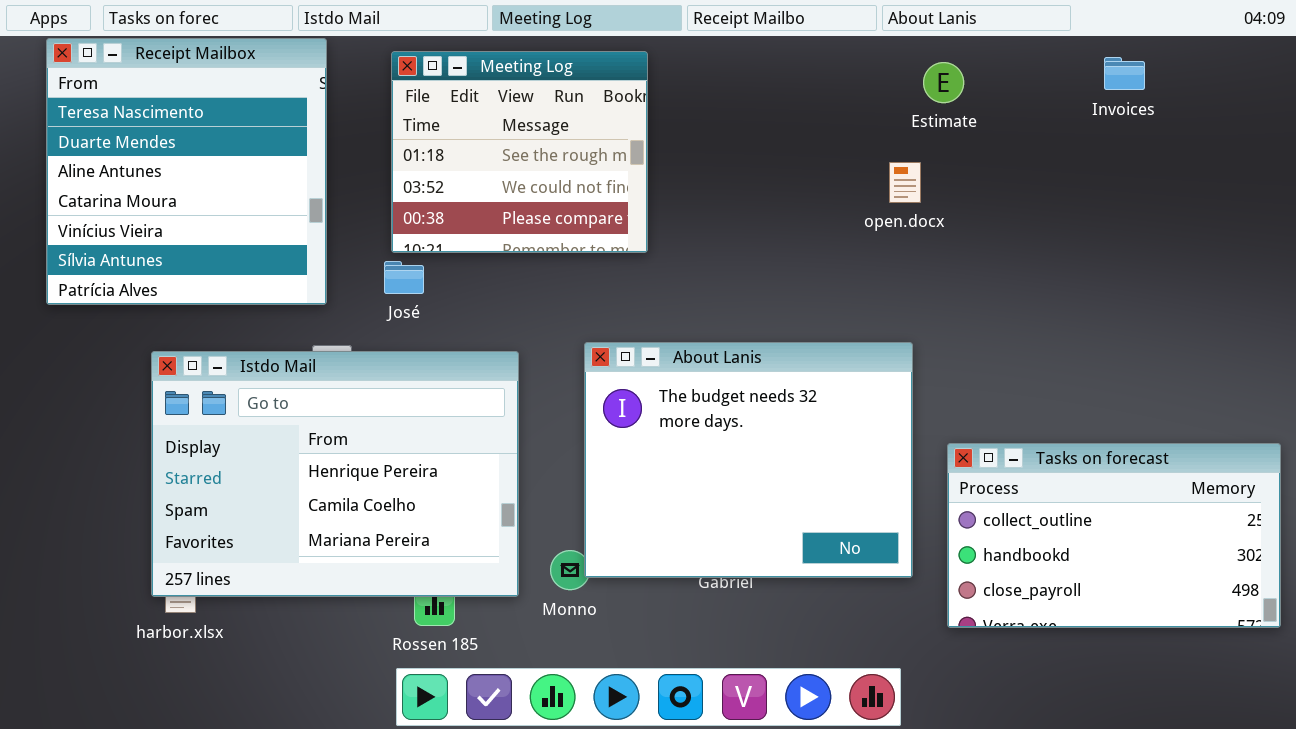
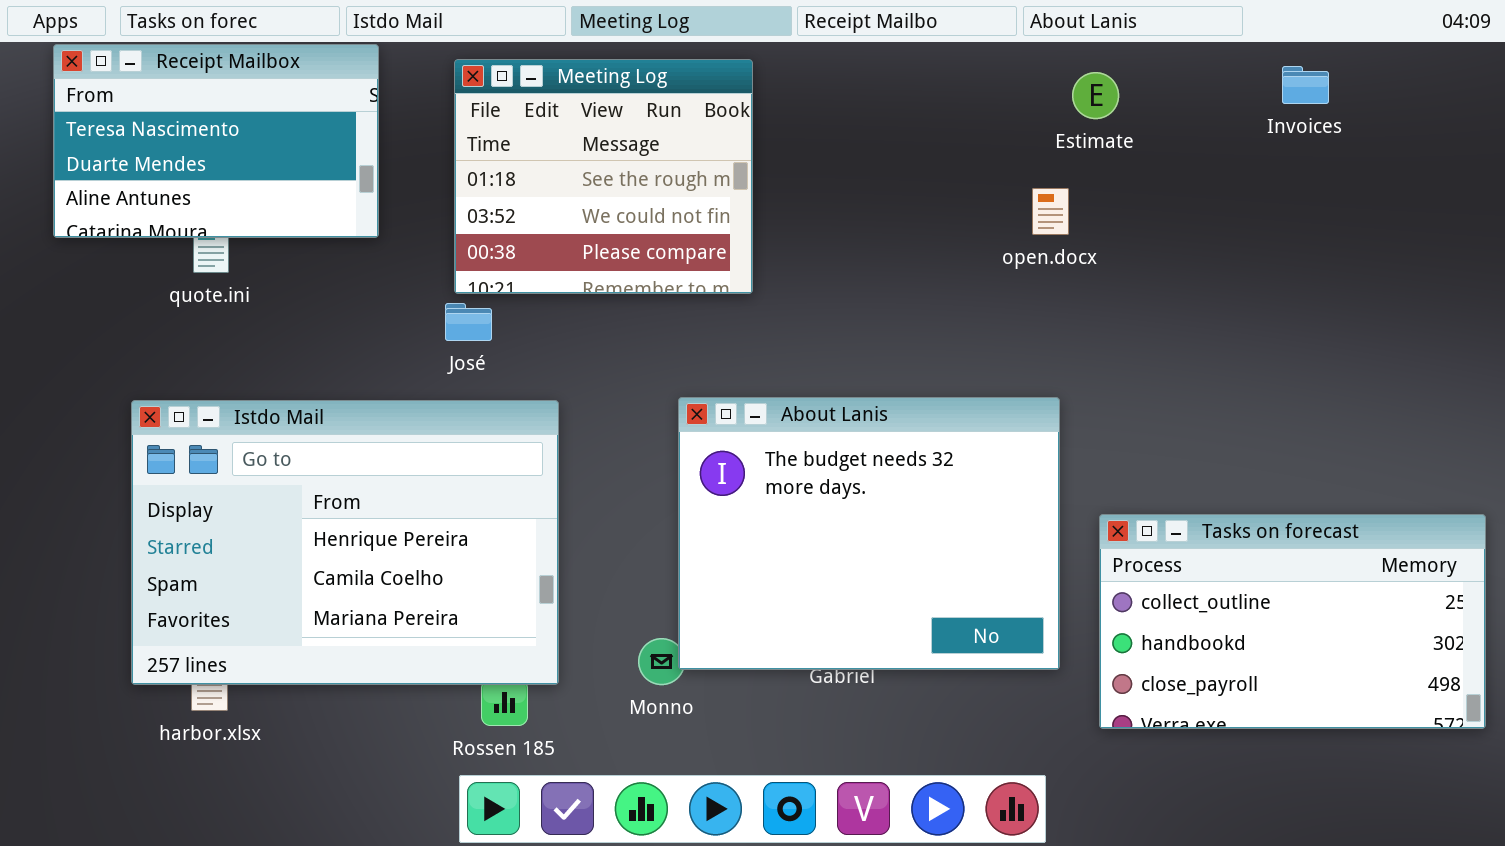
Receipt Mailbox: [46,38,327,305] -> [53,44,379,238], resized
Istdo Mail: [151,351,519,597] -> [131,400,559,685], moved

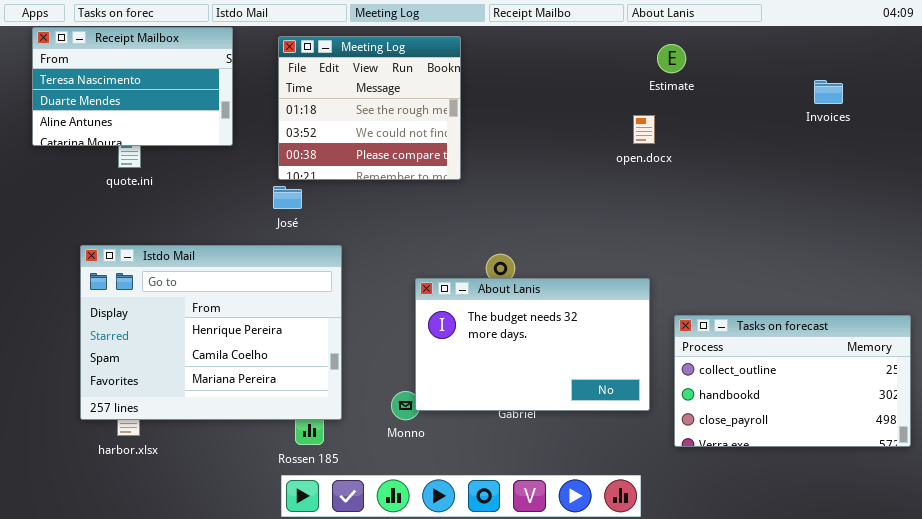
Invoices: [1282,66,1329,104] -> [814,80,843,104], moved
About Lanis: [678,397,1060,670] -> [415,278,650,411], resized

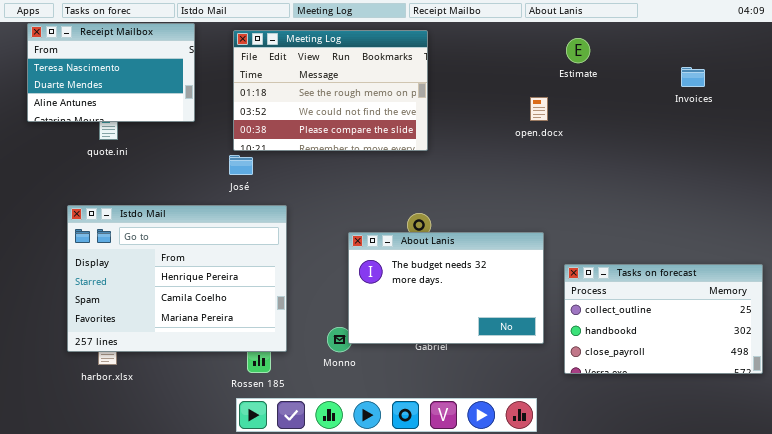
Meeting Log: [278,36,461,180] -> [233,30,428,151], resized
Estimate: [657,44,686,73] -> [566,38,590,63], moved

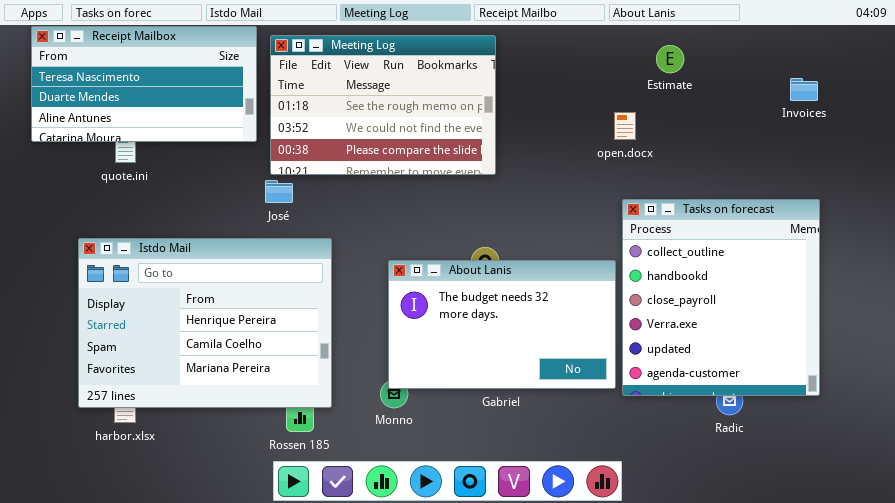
Receipt Mailbox: [27,23,195,122] -> [31,26,257,142], resized
About Lanis: [348,232,544,344] -> [388,260,616,389], moved
Tasks on forecast: [564,264,763,374] -> [622,199,820,396], moved, resized

